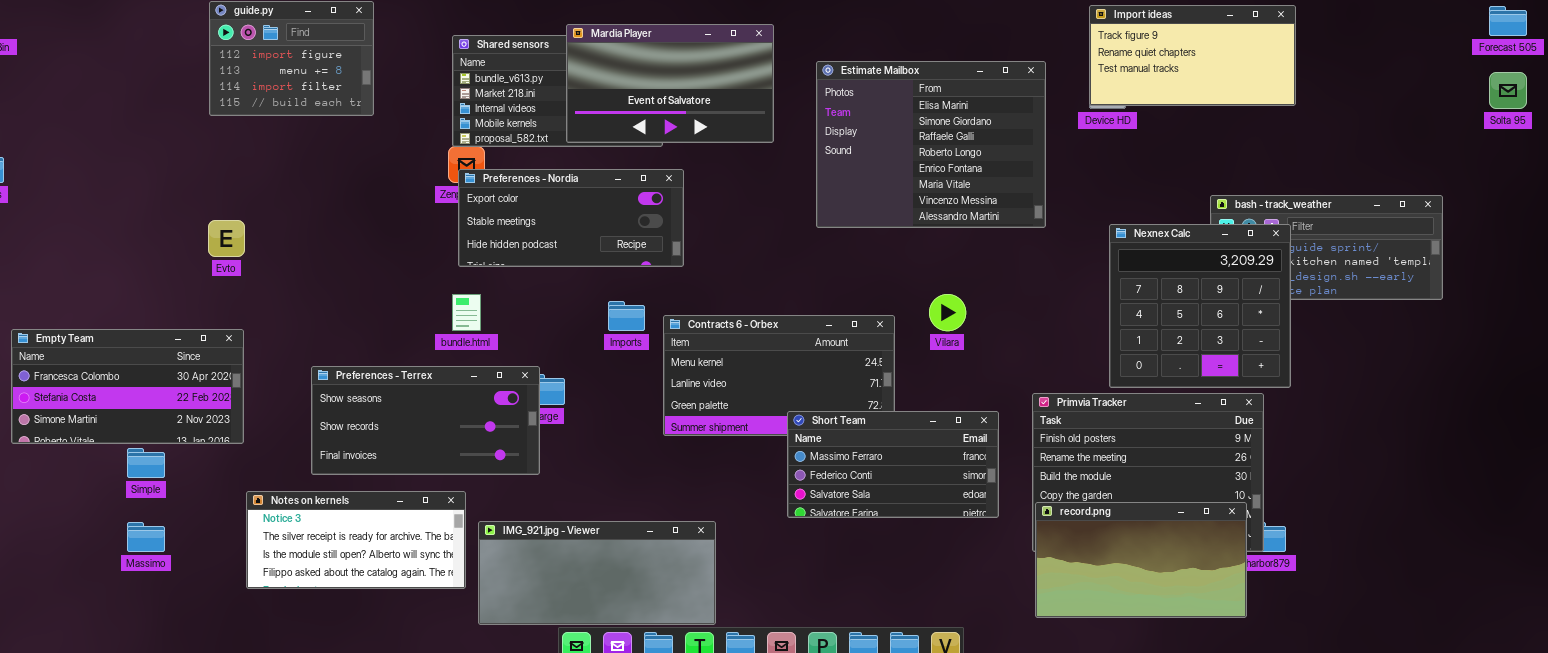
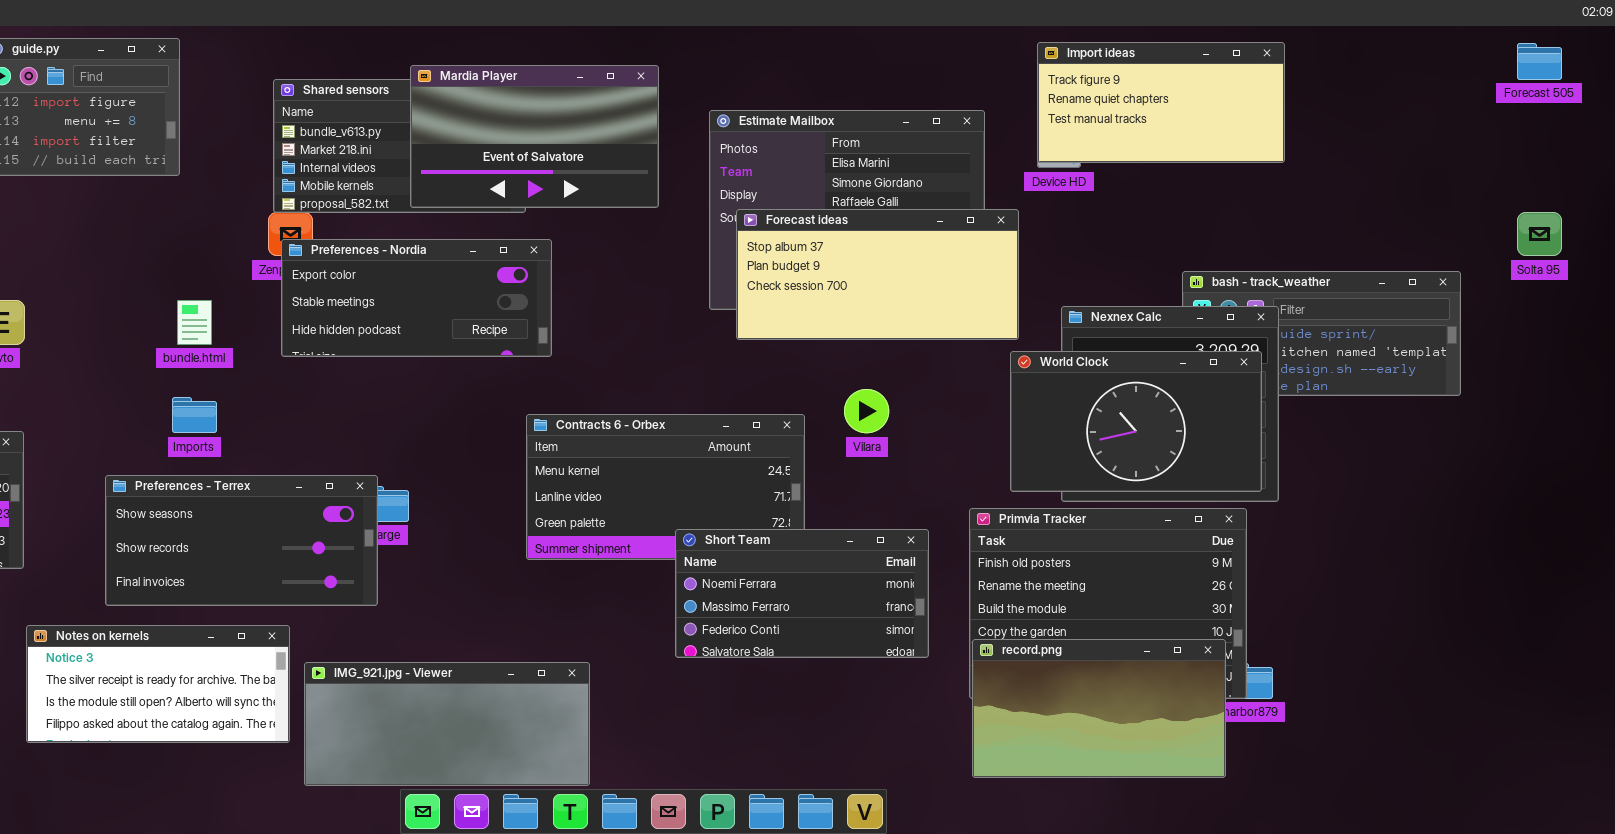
Solta 95: [1489,72,1527,109] -> [1517,212,1562,256], moved
Forecast ideas: none -> [736,209,1019,340], opened
World Clock: none -> [1010,351,1262,492], opened
bundle.html: [452,294,481,331] -> [177,300,212,345], moved
Imports: [608,301,645,331] -> [172,397,217,433], moved
Short Team: [787,411,999,518] -> [675,529,929,658], scrolled up 1 row

